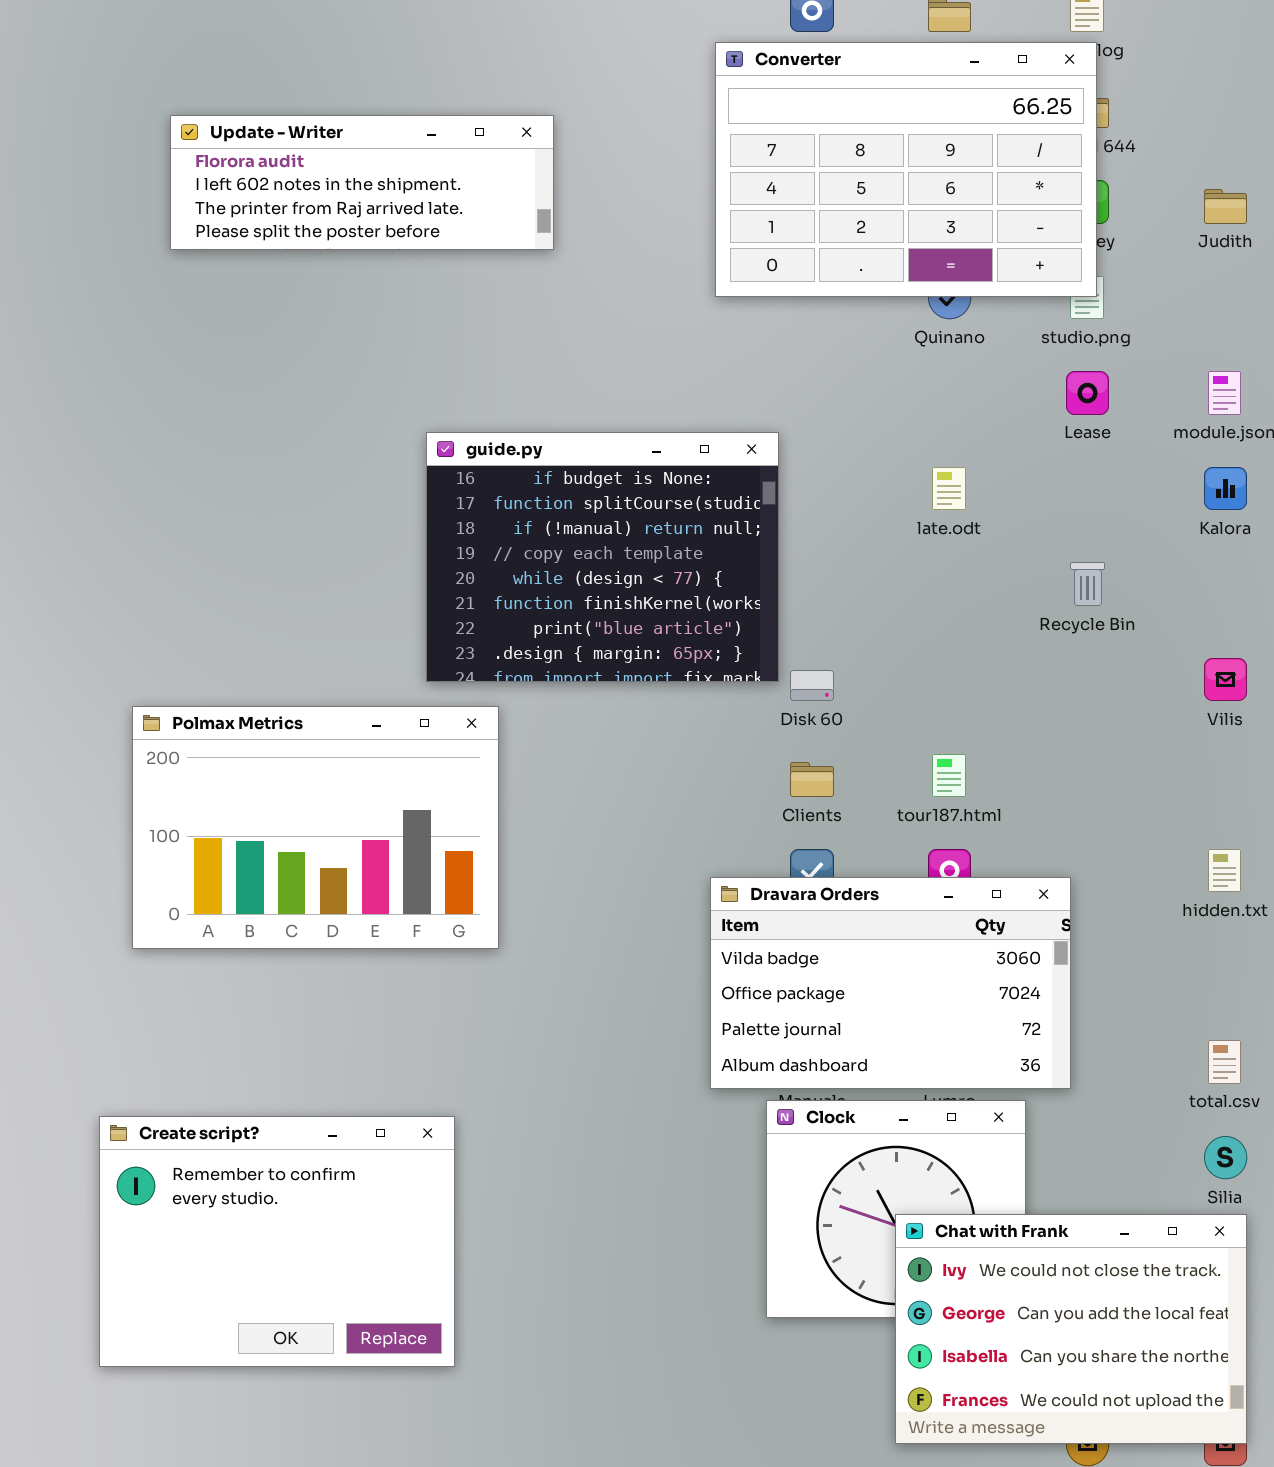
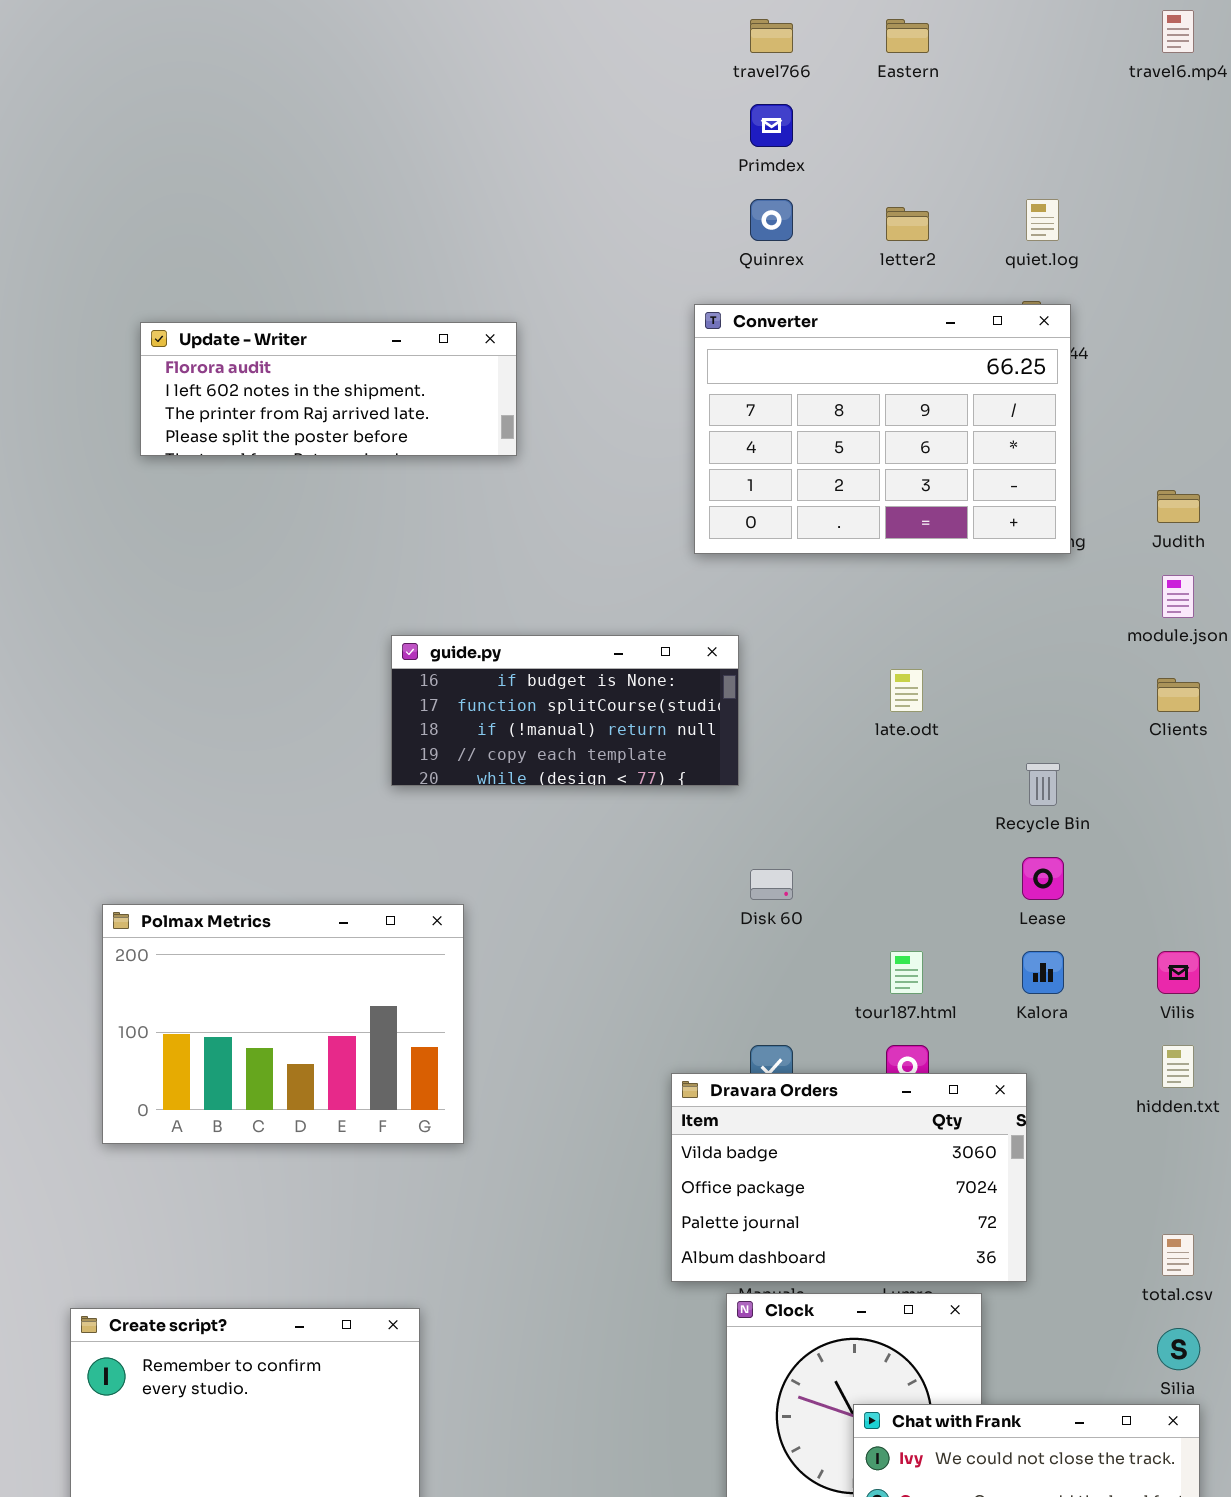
Converter: [715,42,1097,297] -> [694,304,1071,554], moved
Judith: [1204,189,1247,224] -> [1157,490,1200,523], moved
Lease: [1066,371,1109,415] -> [1022,857,1064,900], moved
guide.py: [426,432,779,682] -> [391,635,739,786], resized
Kalora: [1204,467,1247,510] -> [1022,951,1064,994], moved
Vilis: [1204,658,1247,701] -> [1157,951,1200,994], moved
Clients: [790,762,834,797] -> [1157,678,1200,712], moved

